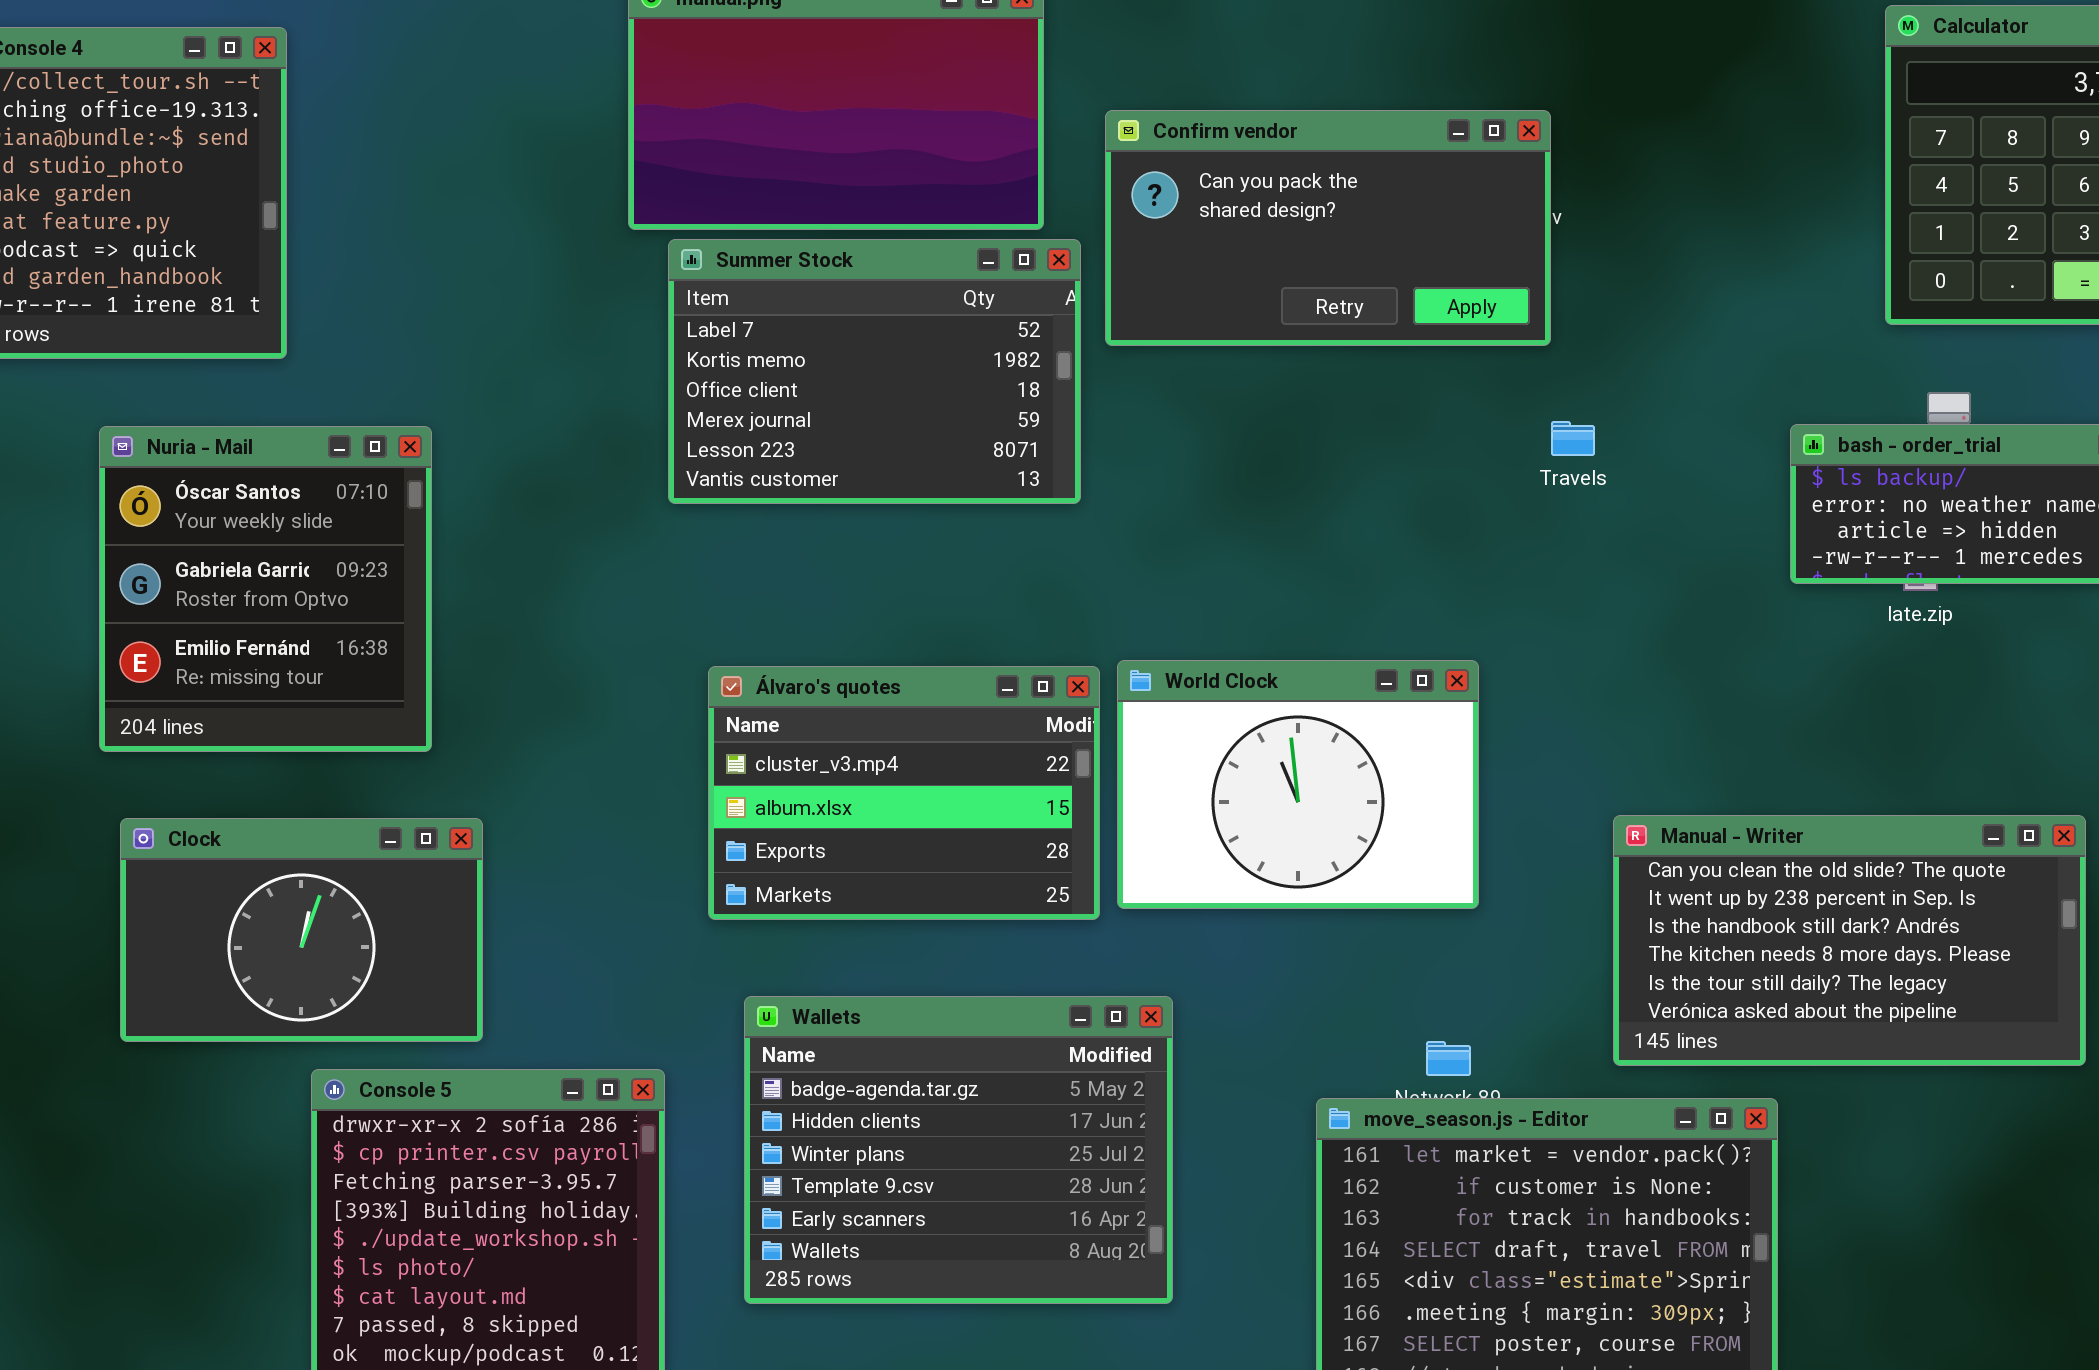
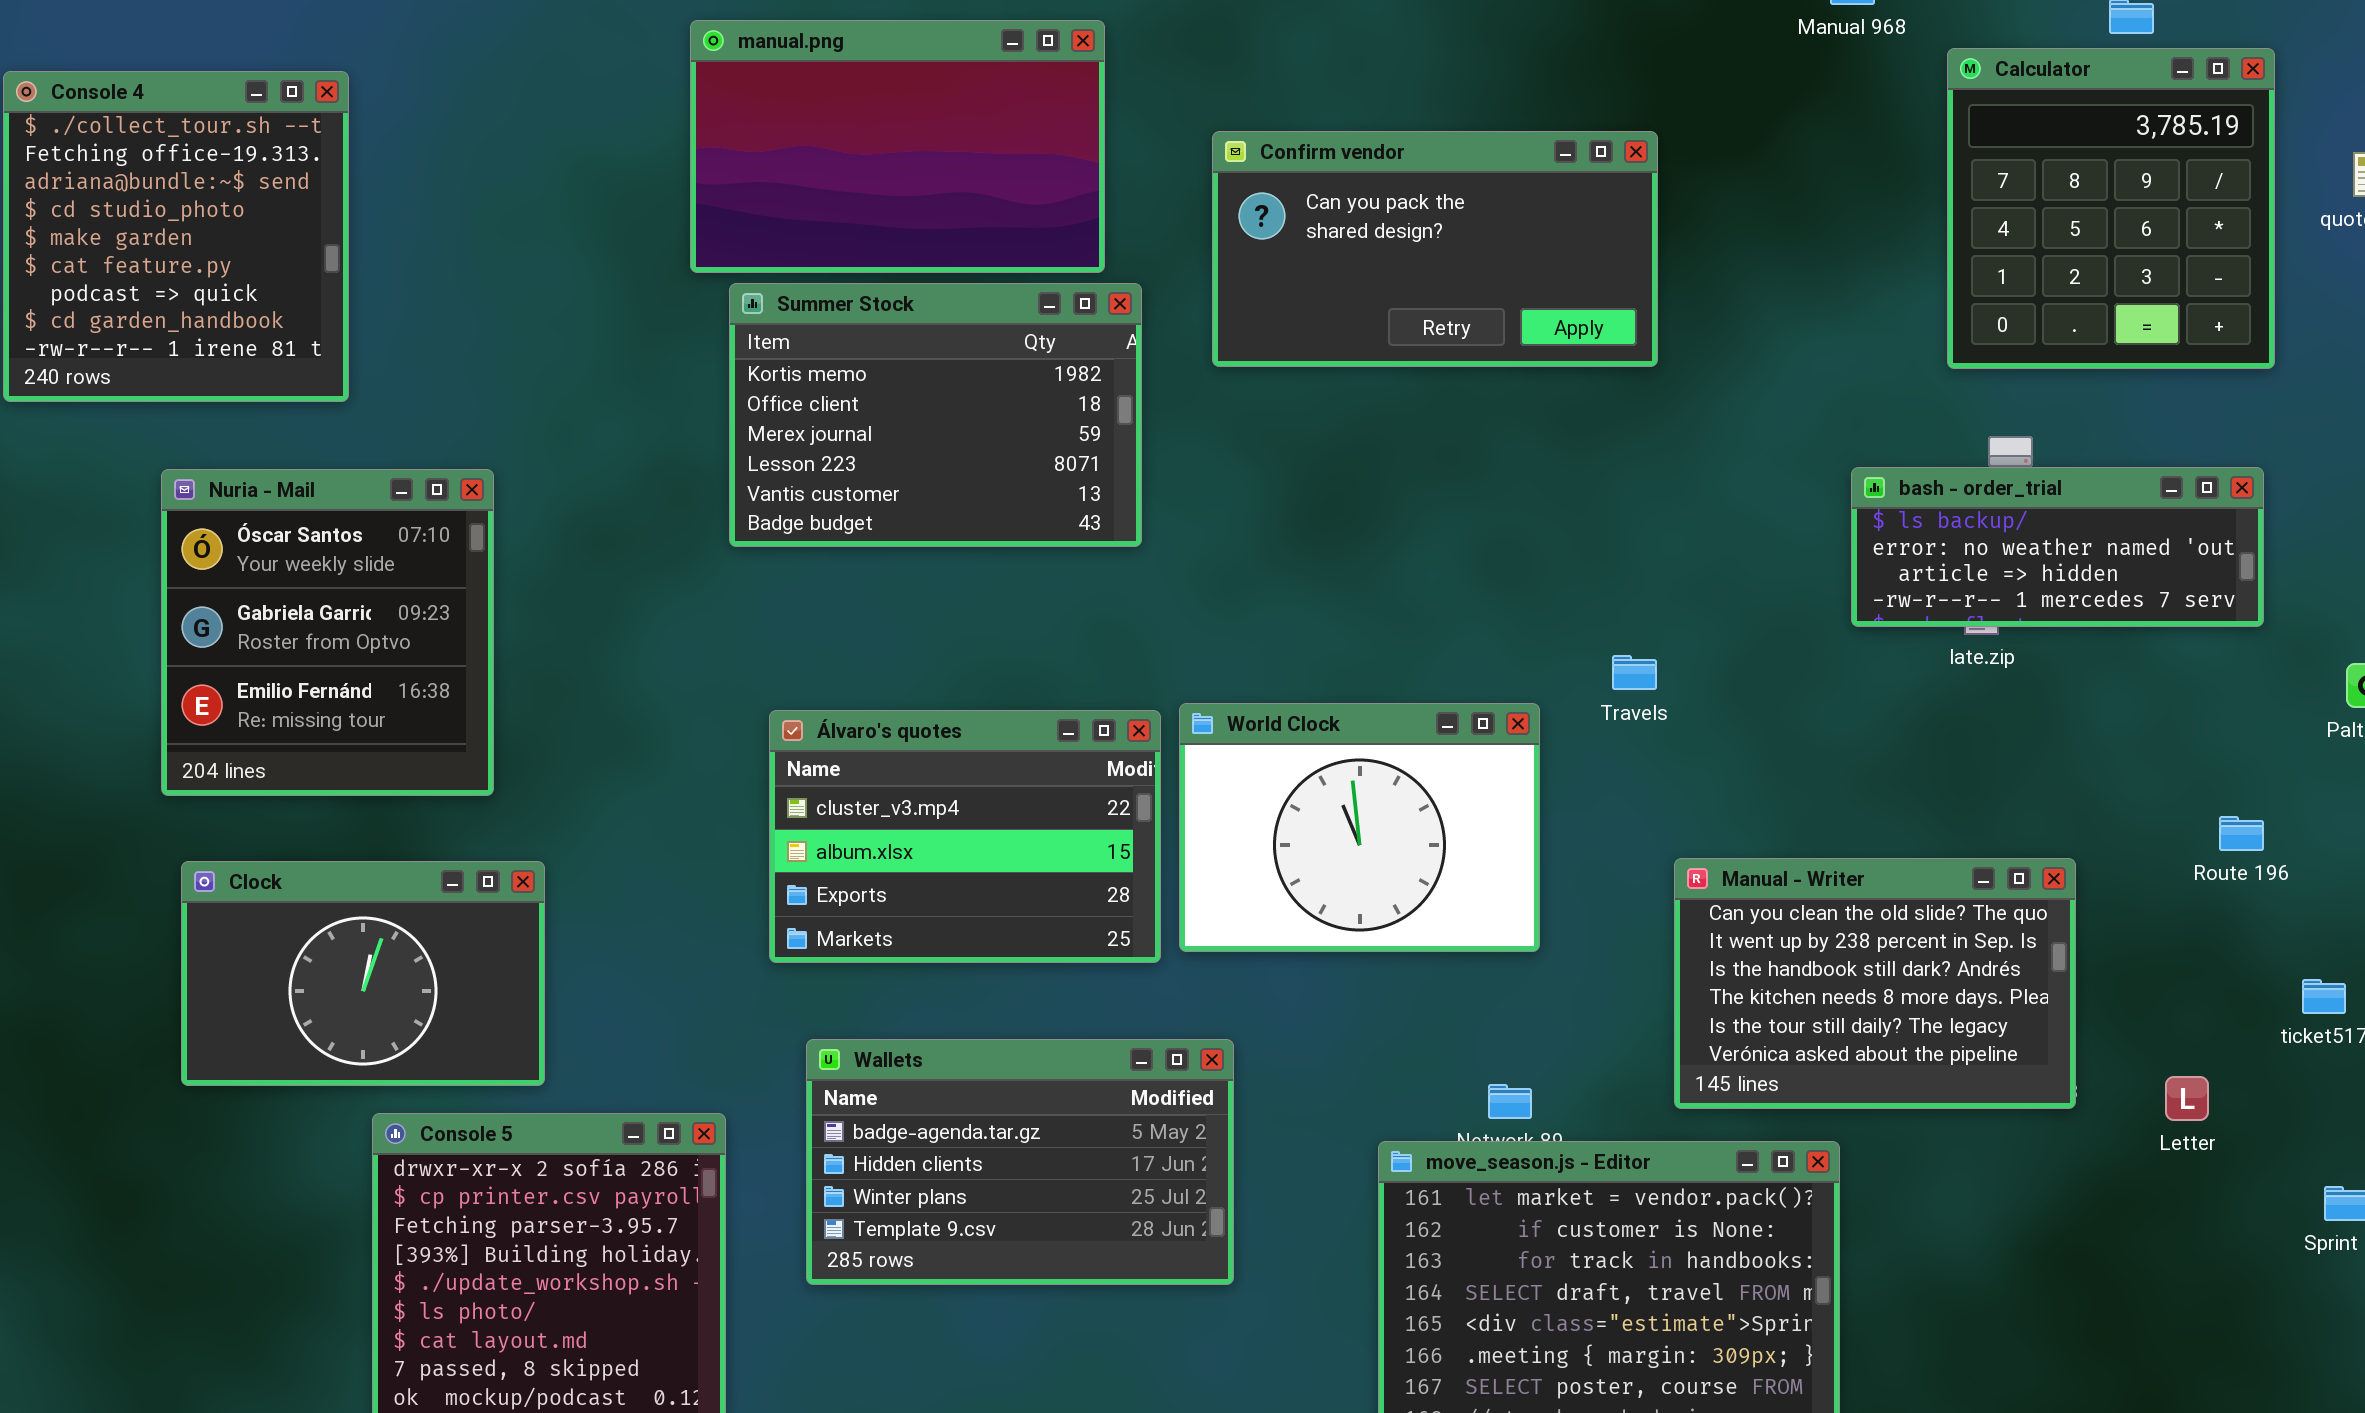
Confirm vendor: [1105,110,1551,346] -> [1212,131,1658,367], moved
Summer Stock: [668,239,1081,504] -> [729,283,1142,547], scrolled down 1 row
Travels: [1551,421,1595,456] -> [1612,655,1657,690], moved
Manual - Writer: [1613,815,2086,1066] -> [1674,858,2076,1109], resized
Wallets: [744,996,1173,1304] -> [806,1039,1234,1285], resized

